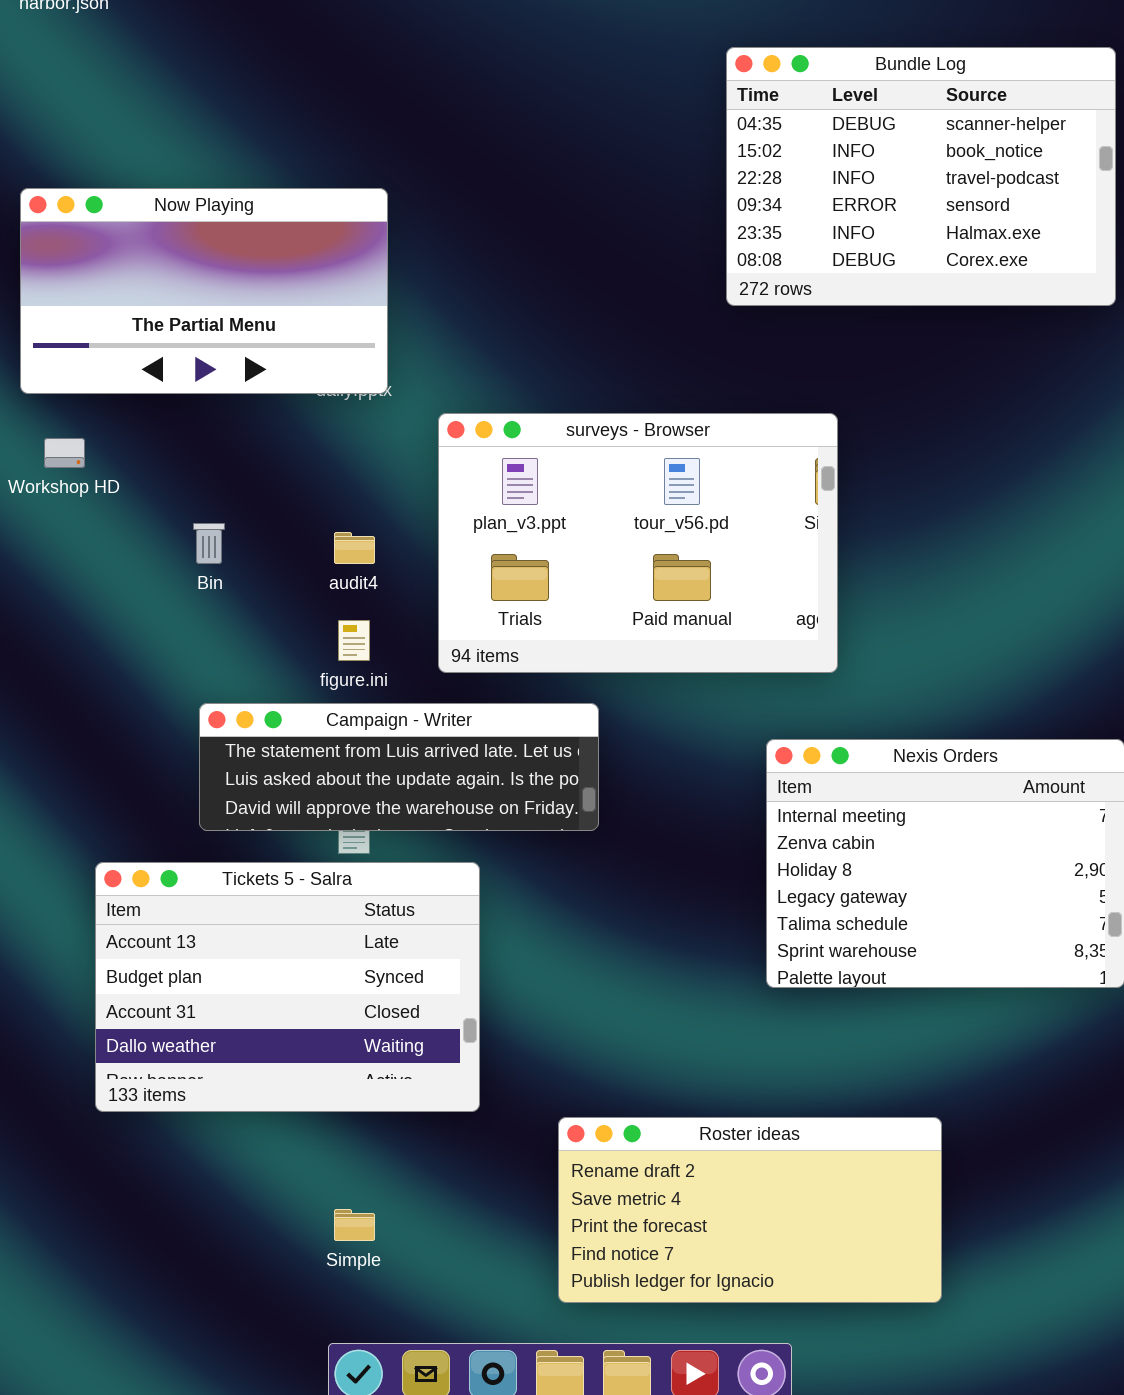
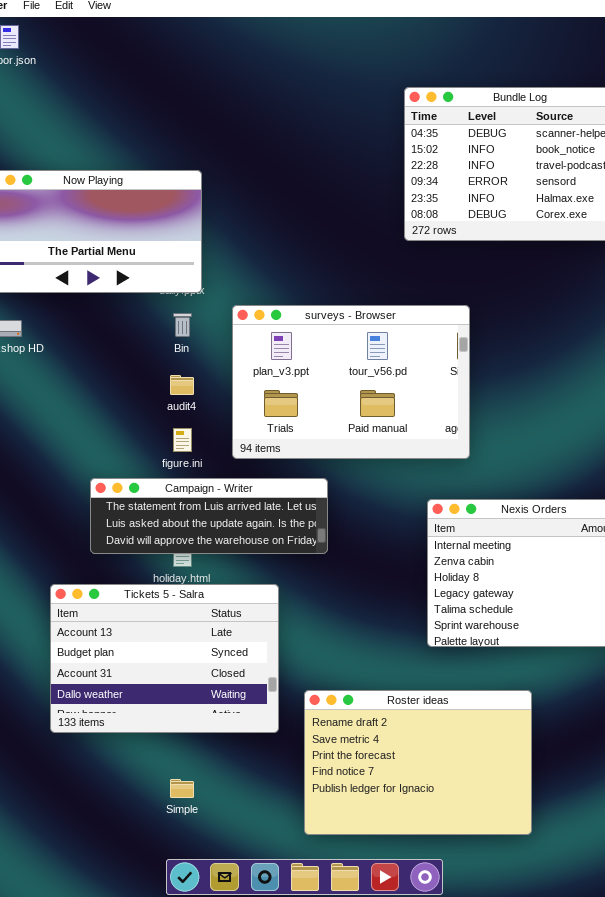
Bin: [193,523,225,564] -> [173,313,192,337], moved
Tickets 5 - Salra: [95,862,480,1112] -> [50,584,279,733], moved
Roster ideas: [558,1117,942,1303] -> [304,690,532,835], resized

